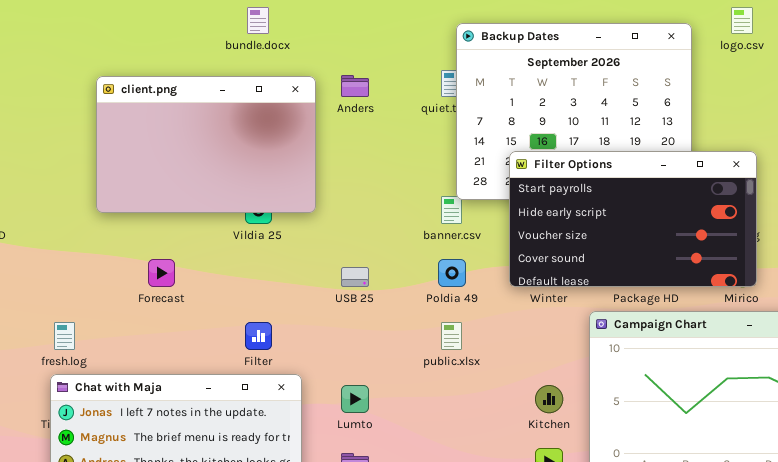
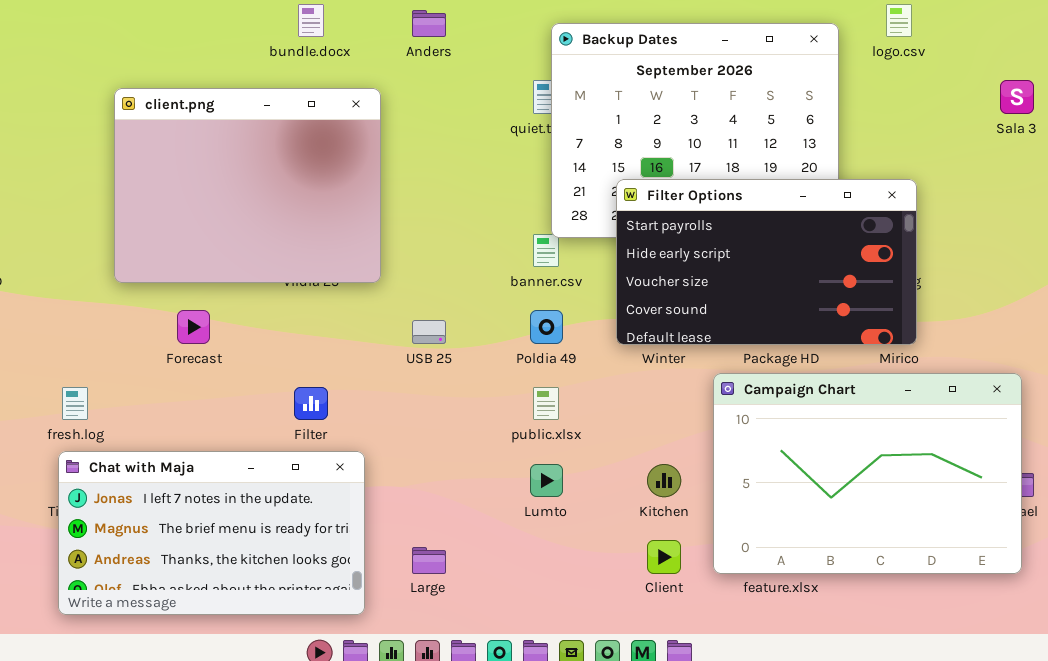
Anders: [341,75,369,97] -> [412,10,446,37], moved
client.png: [96,76,316,213] -> [114,88,381,283], resized
Lumto: [341,385,369,413] -> [530,464,563,497], moved

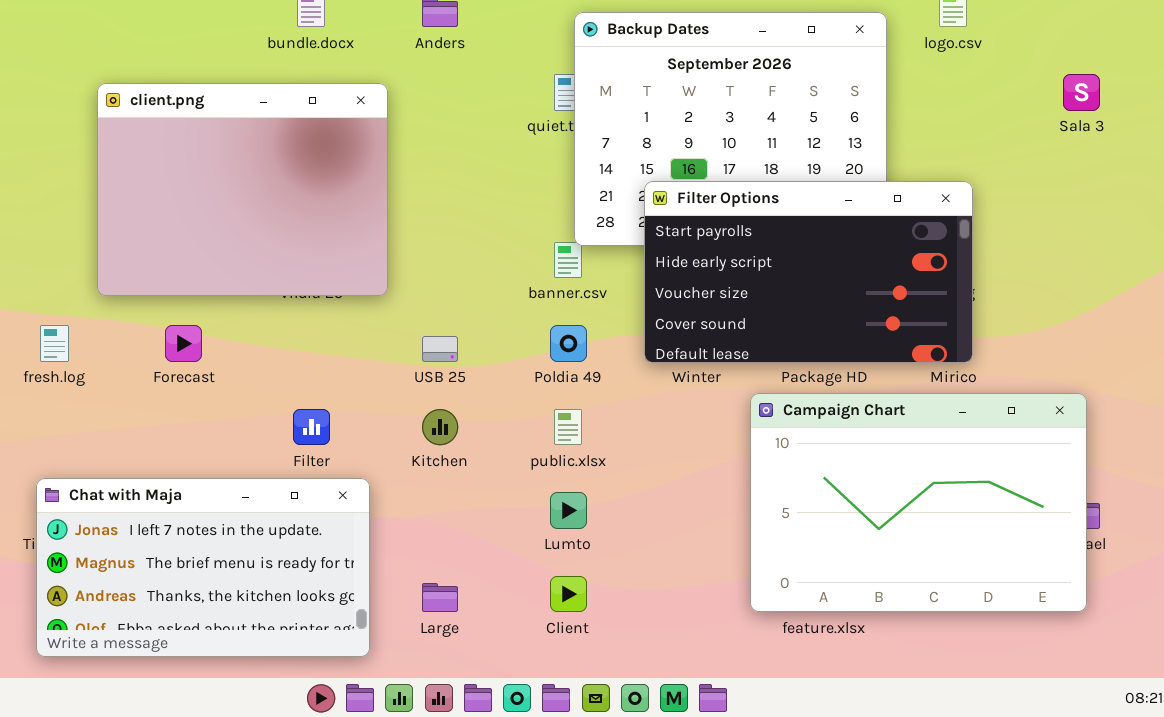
fresh.log: [62,387,88,420] -> [40,325,69,362], moved
Kitchen: [647,464,681,497] -> [422,409,458,445], moved
Client: [647,540,681,574] -> [550,576,587,612], moved

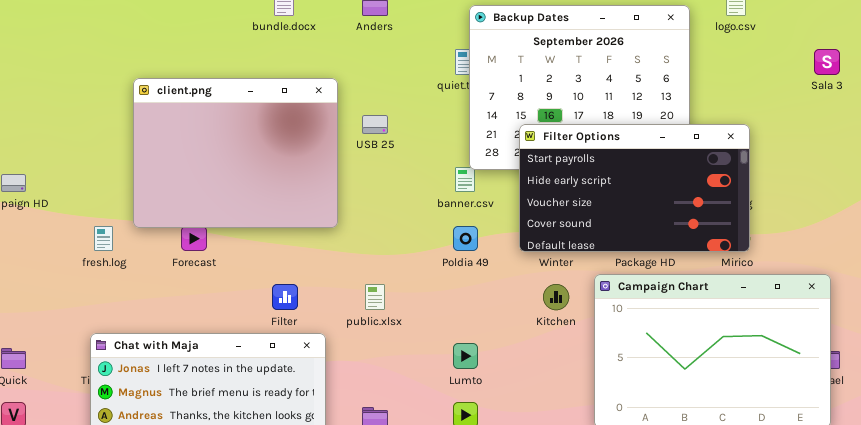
client.png: [97,83,388,296] -> [133,78,338,228], moved
USB 25: [422,336,458,362] -> [362,115,388,134], moved
Kitchen: [422,409,458,445] -> [543,284,569,310], moved
public.xlsx: [554,409,582,445] -> [365,284,385,310], moved

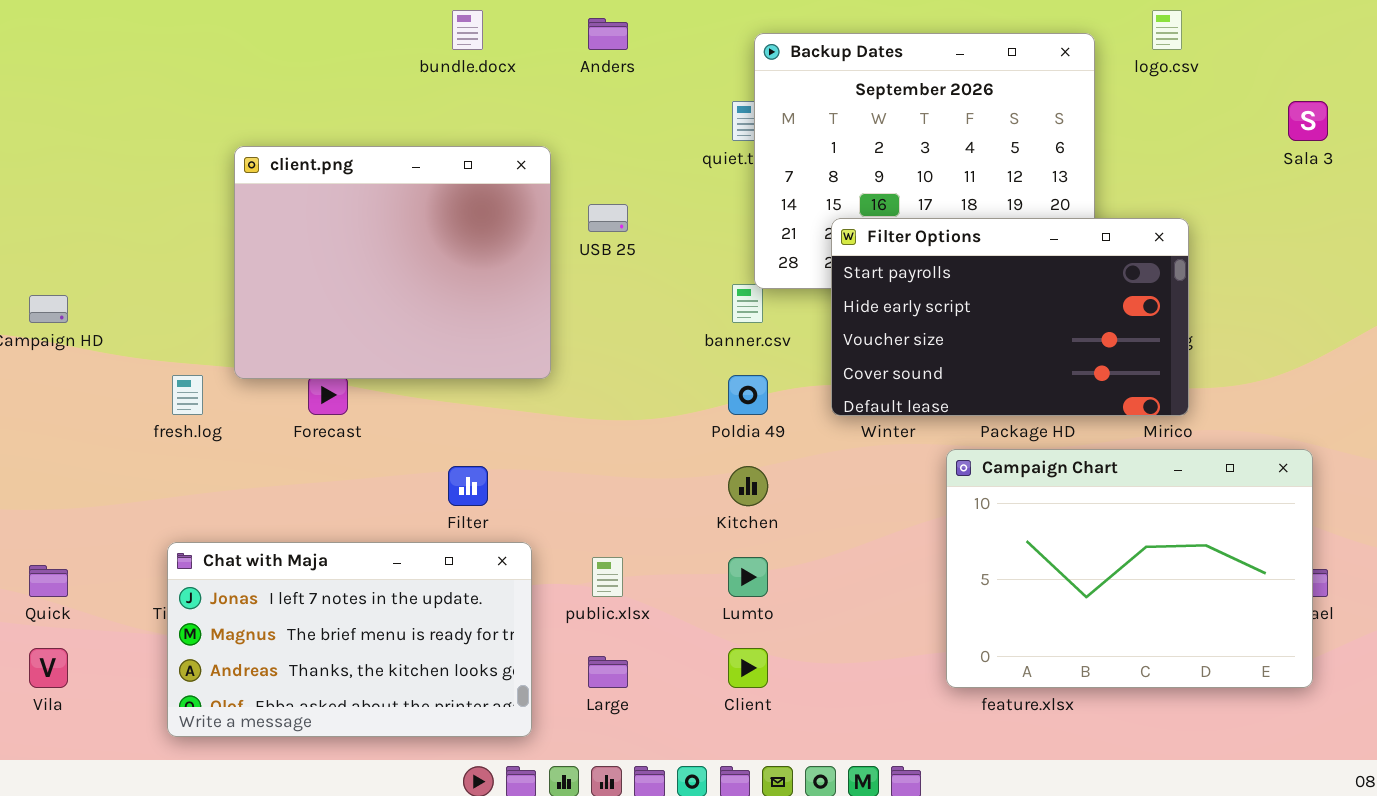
public.xlsx: [365,284,385,310] -> [592,557,623,597], moved
Kitchen: [543,284,569,310] -> [728,466,768,506], moved

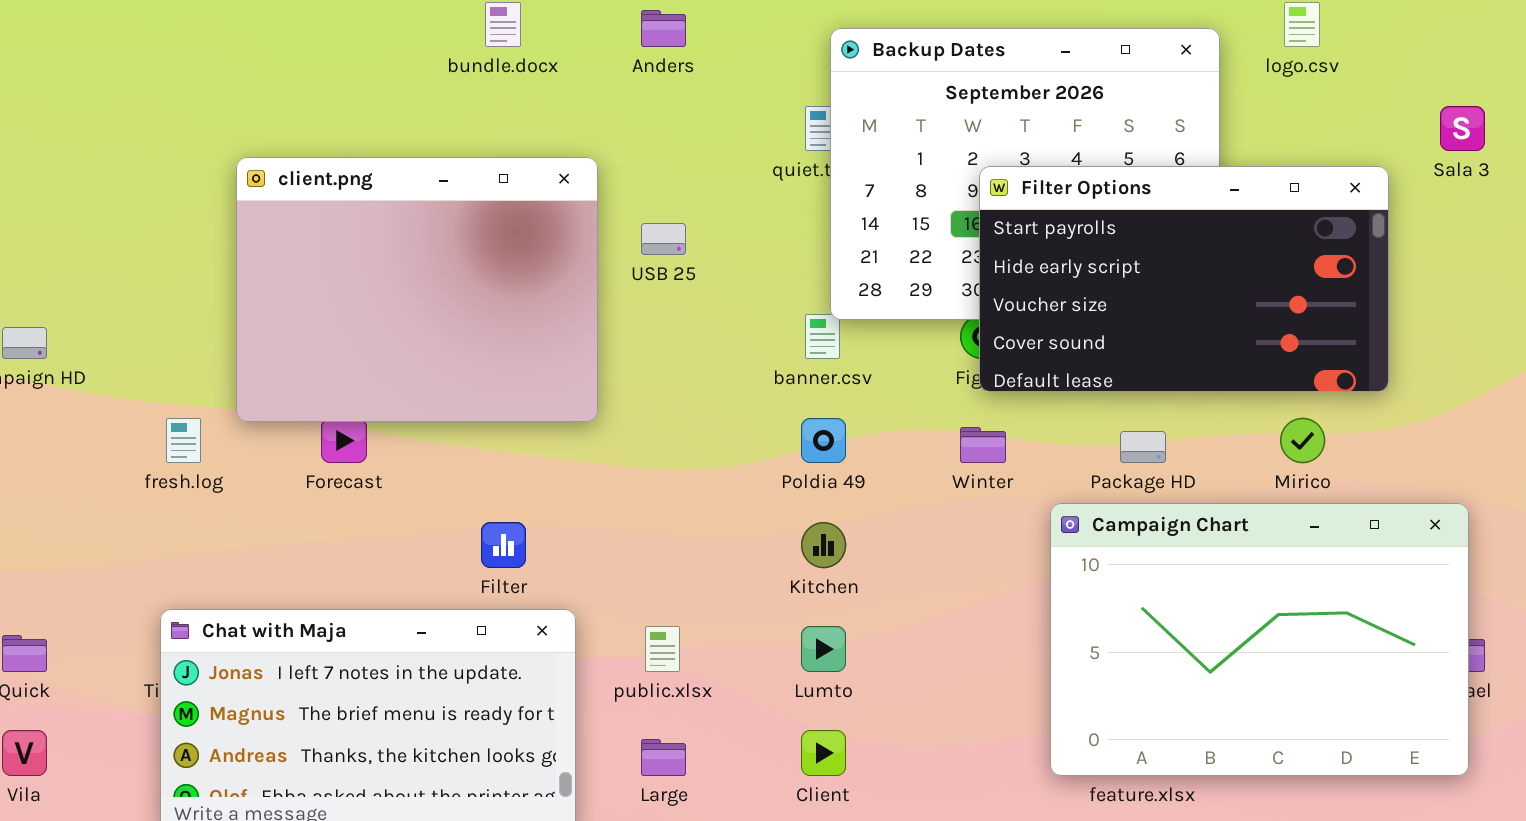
Filter Options: [831,218,1189,416] -> [979,166,1389,392], moved

